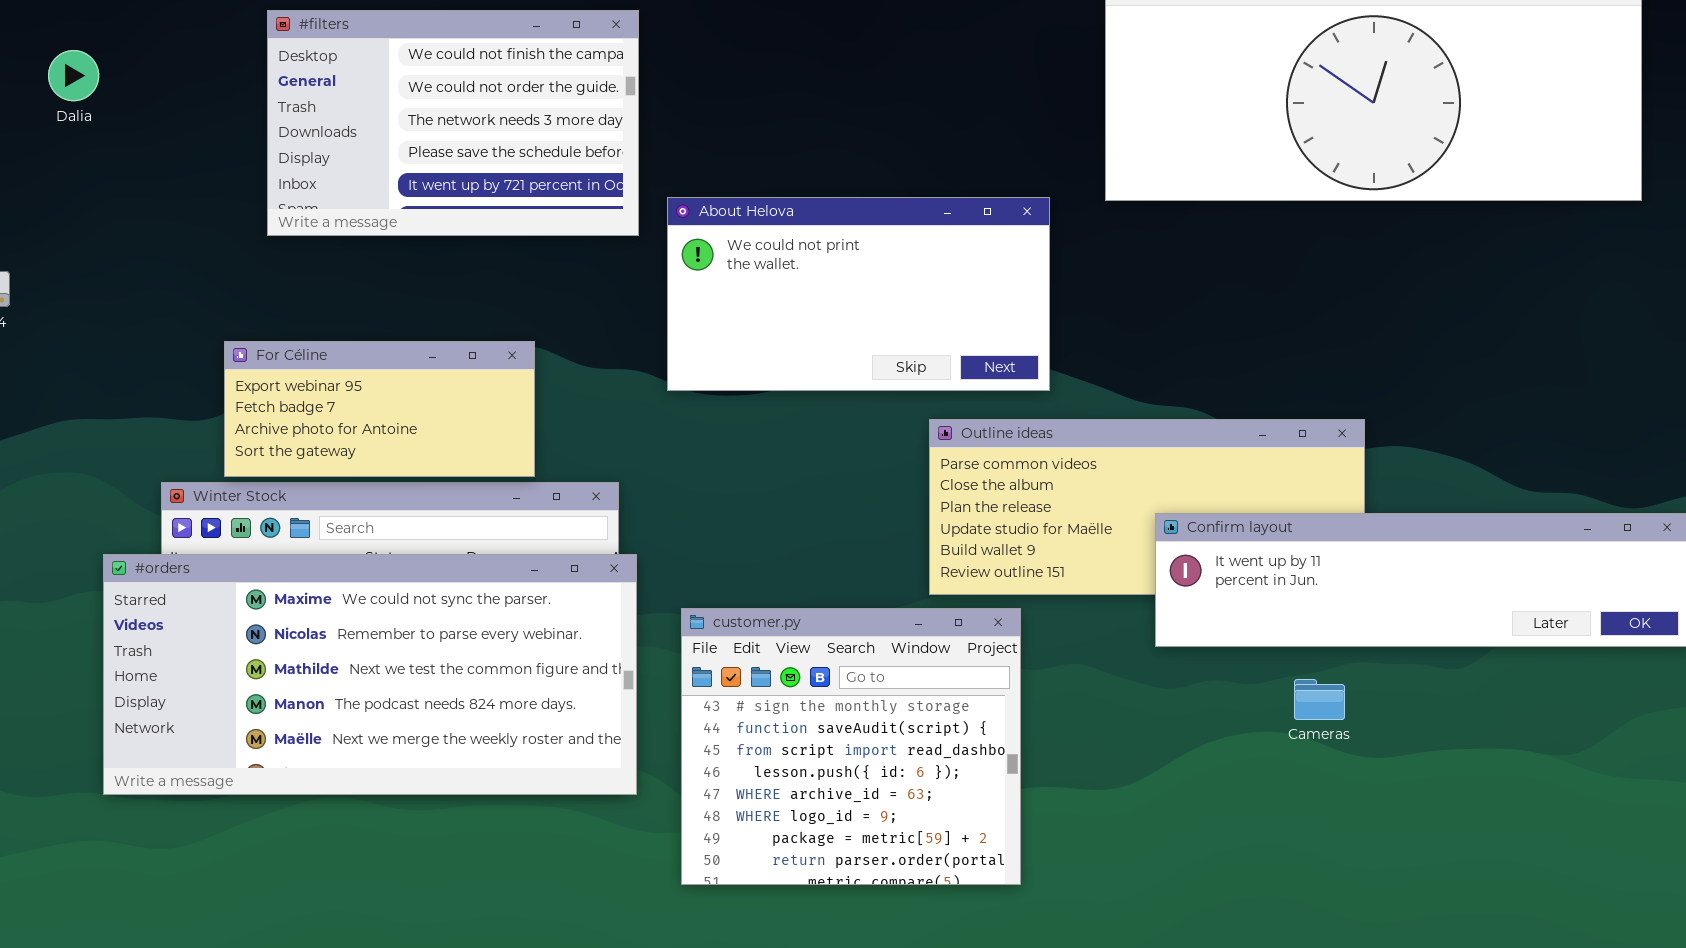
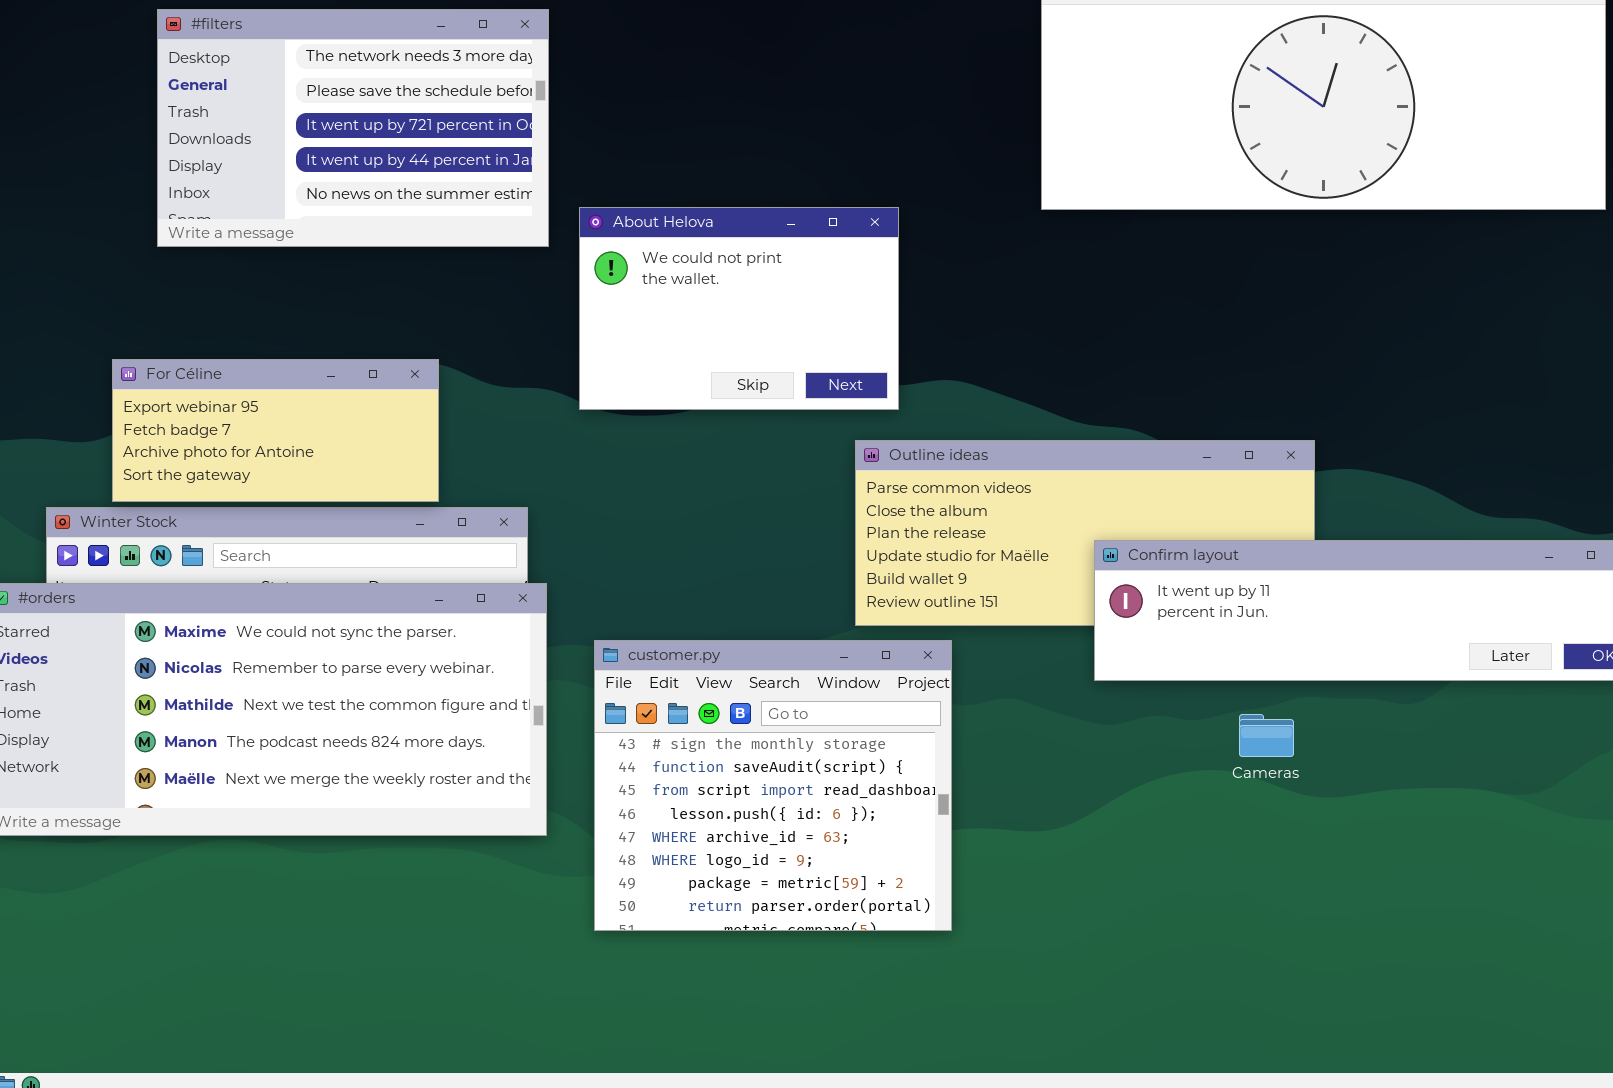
#filters: [267,10,639,236] -> [157,9,549,247], scrolled down 2 rows
About Helova: [667,197,1050,391] -> [579,207,899,410], resized

